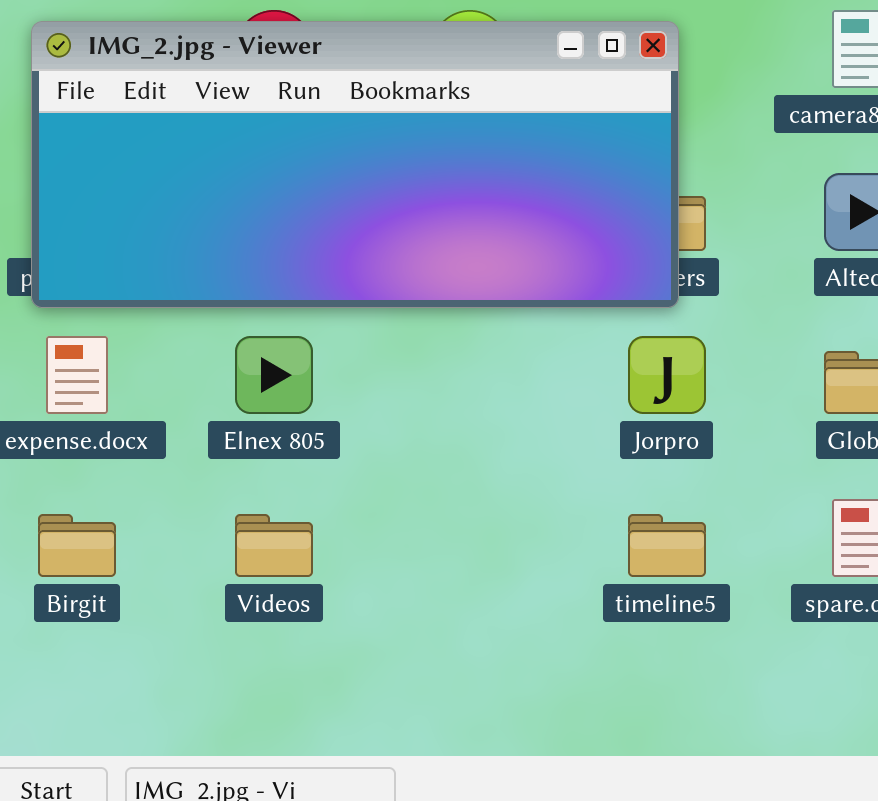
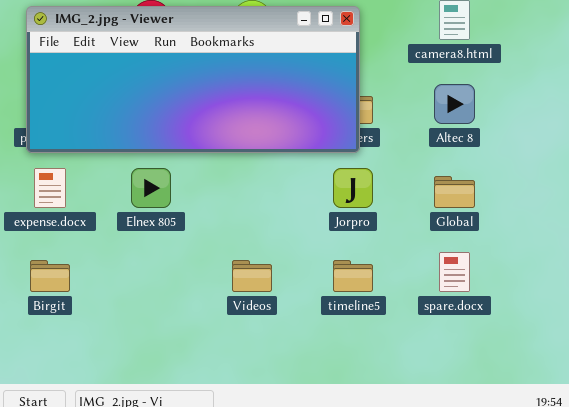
Videos: [235,514,313,577] -> [232,260,272,292], moved

